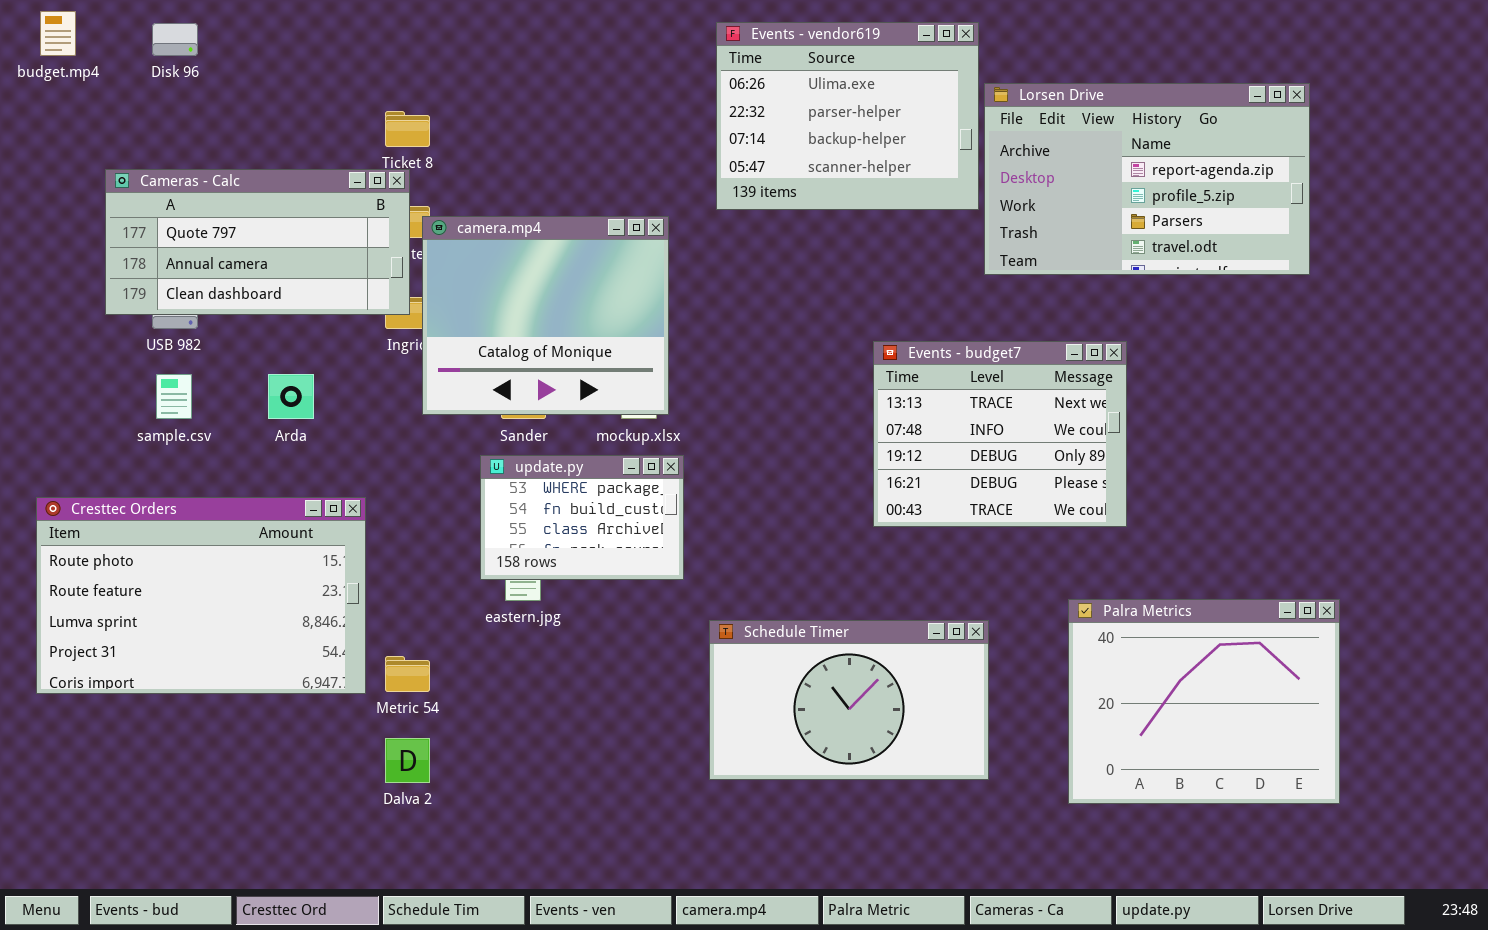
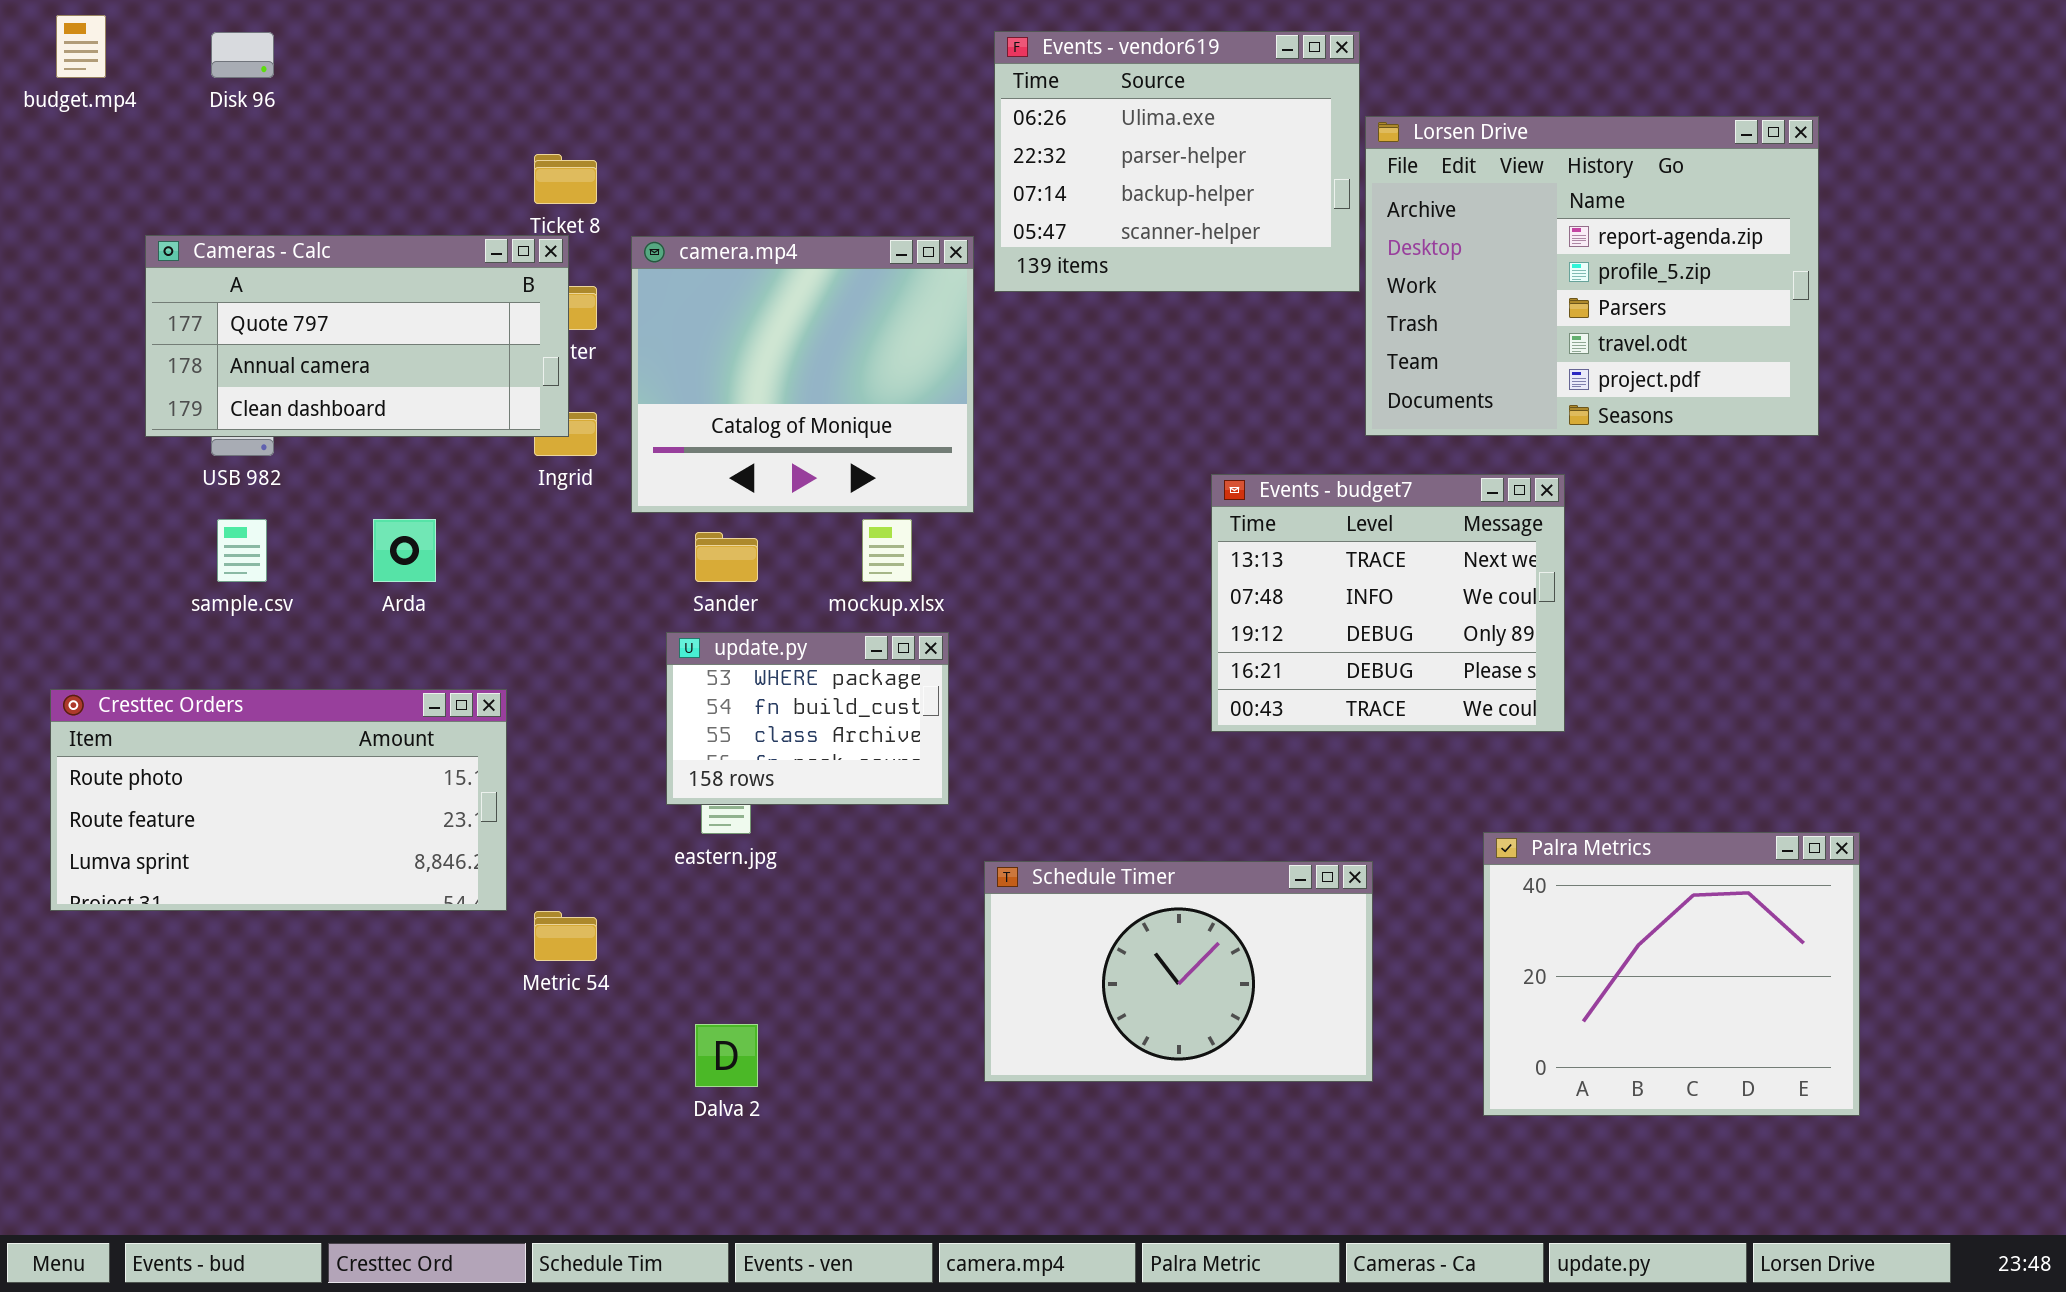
Lorsen Drive: [984,83,1310,275] -> [1365,116,1819,436], resized
camera.mp4: [422,216,669,415] -> [631,236,974,513], moved
Cresttec Orders: [36,497,366,694] -> [50,689,507,911], resized
Dalva 2: [385,738,430,783] -> [695,1024,758,1087], moved

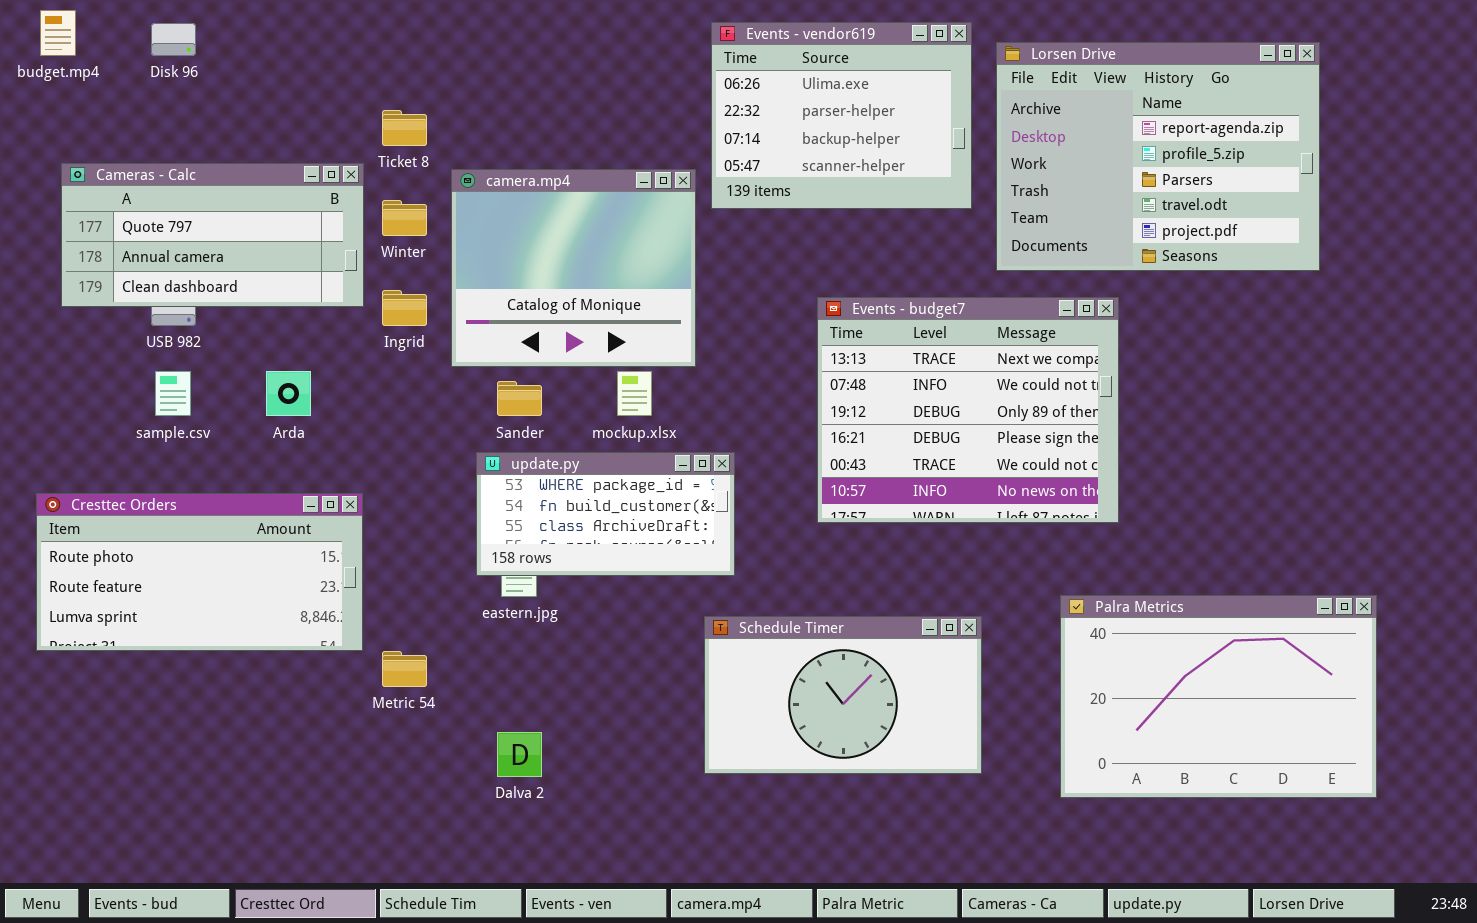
Lorsen Drive: [1365,116,1819,436] -> [996,42,1320,271], moved
Cameras - Calc: [145,235,569,437] -> [61,163,364,307], moved
Events - budget7: [1211,474,1565,732] -> [817,297,1119,523], resized
update.py: [666,632,949,805] -> [476,452,735,576], resized
Palra Metrics: [1483,832,1860,1116] -> [1060,595,1377,798], resized

